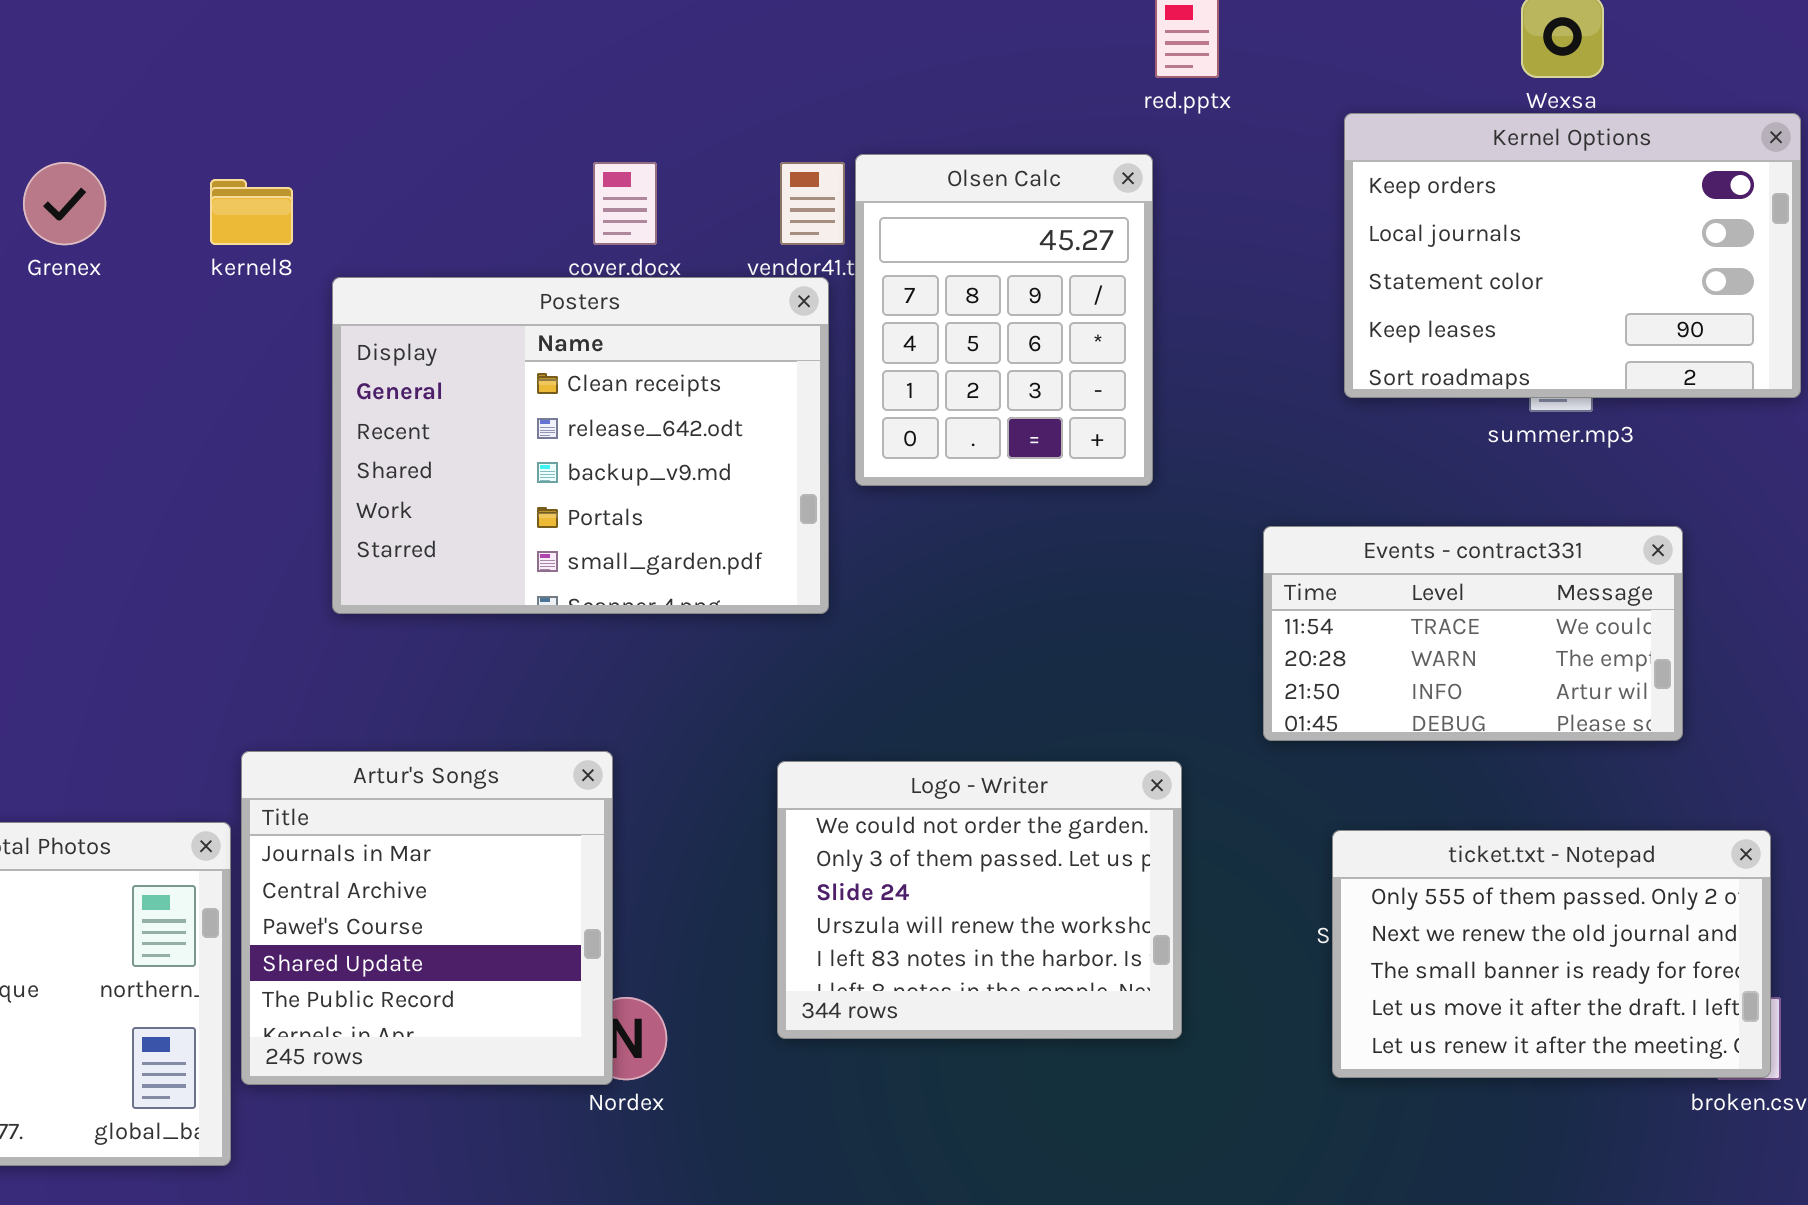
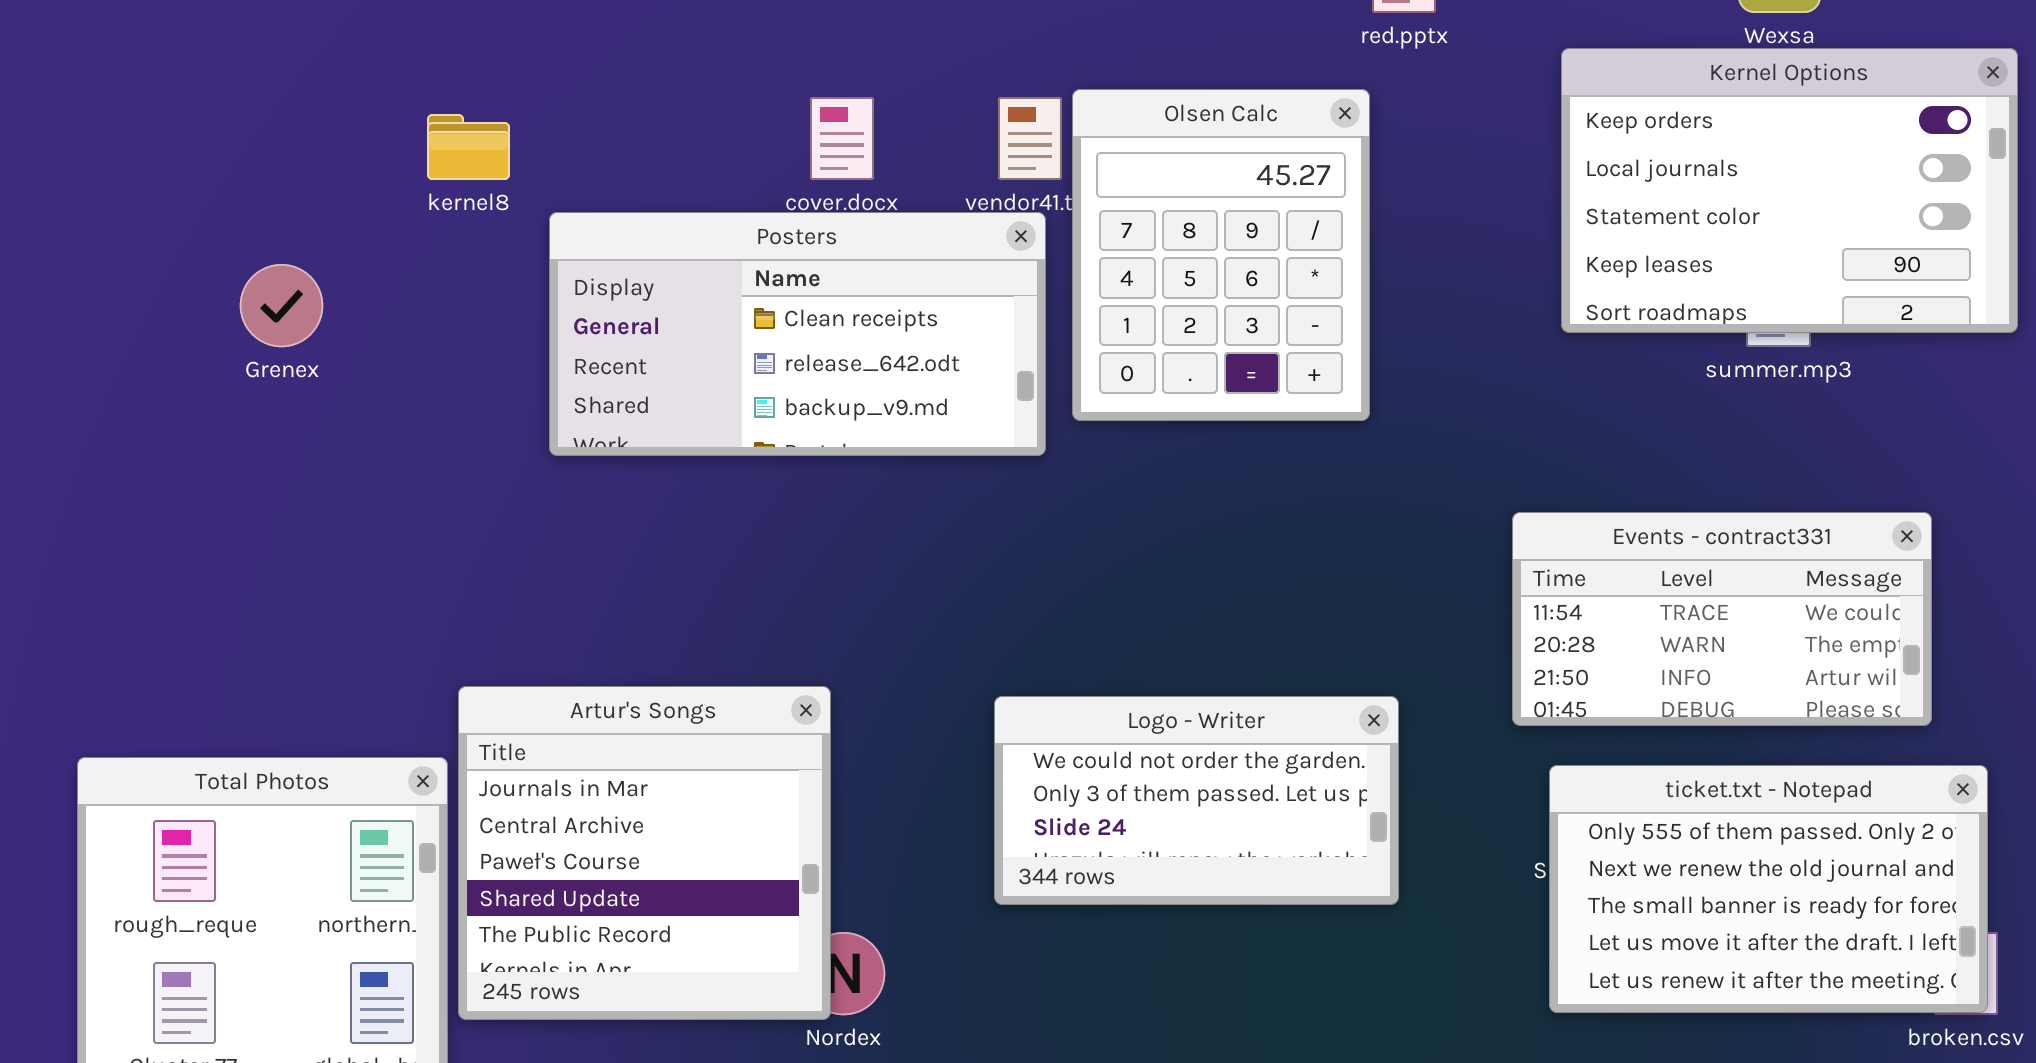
Grenex: [23,162,106,245] -> [240,264,323,347], moved
Posters: [332,277,829,614] -> [549,212,1046,456], resized
Events - contract331: [1263,526,1683,741] -> [1512,512,1932,726], moved
Logo - Writer: [777,761,1182,1039] -> [994,696,1399,905], resized

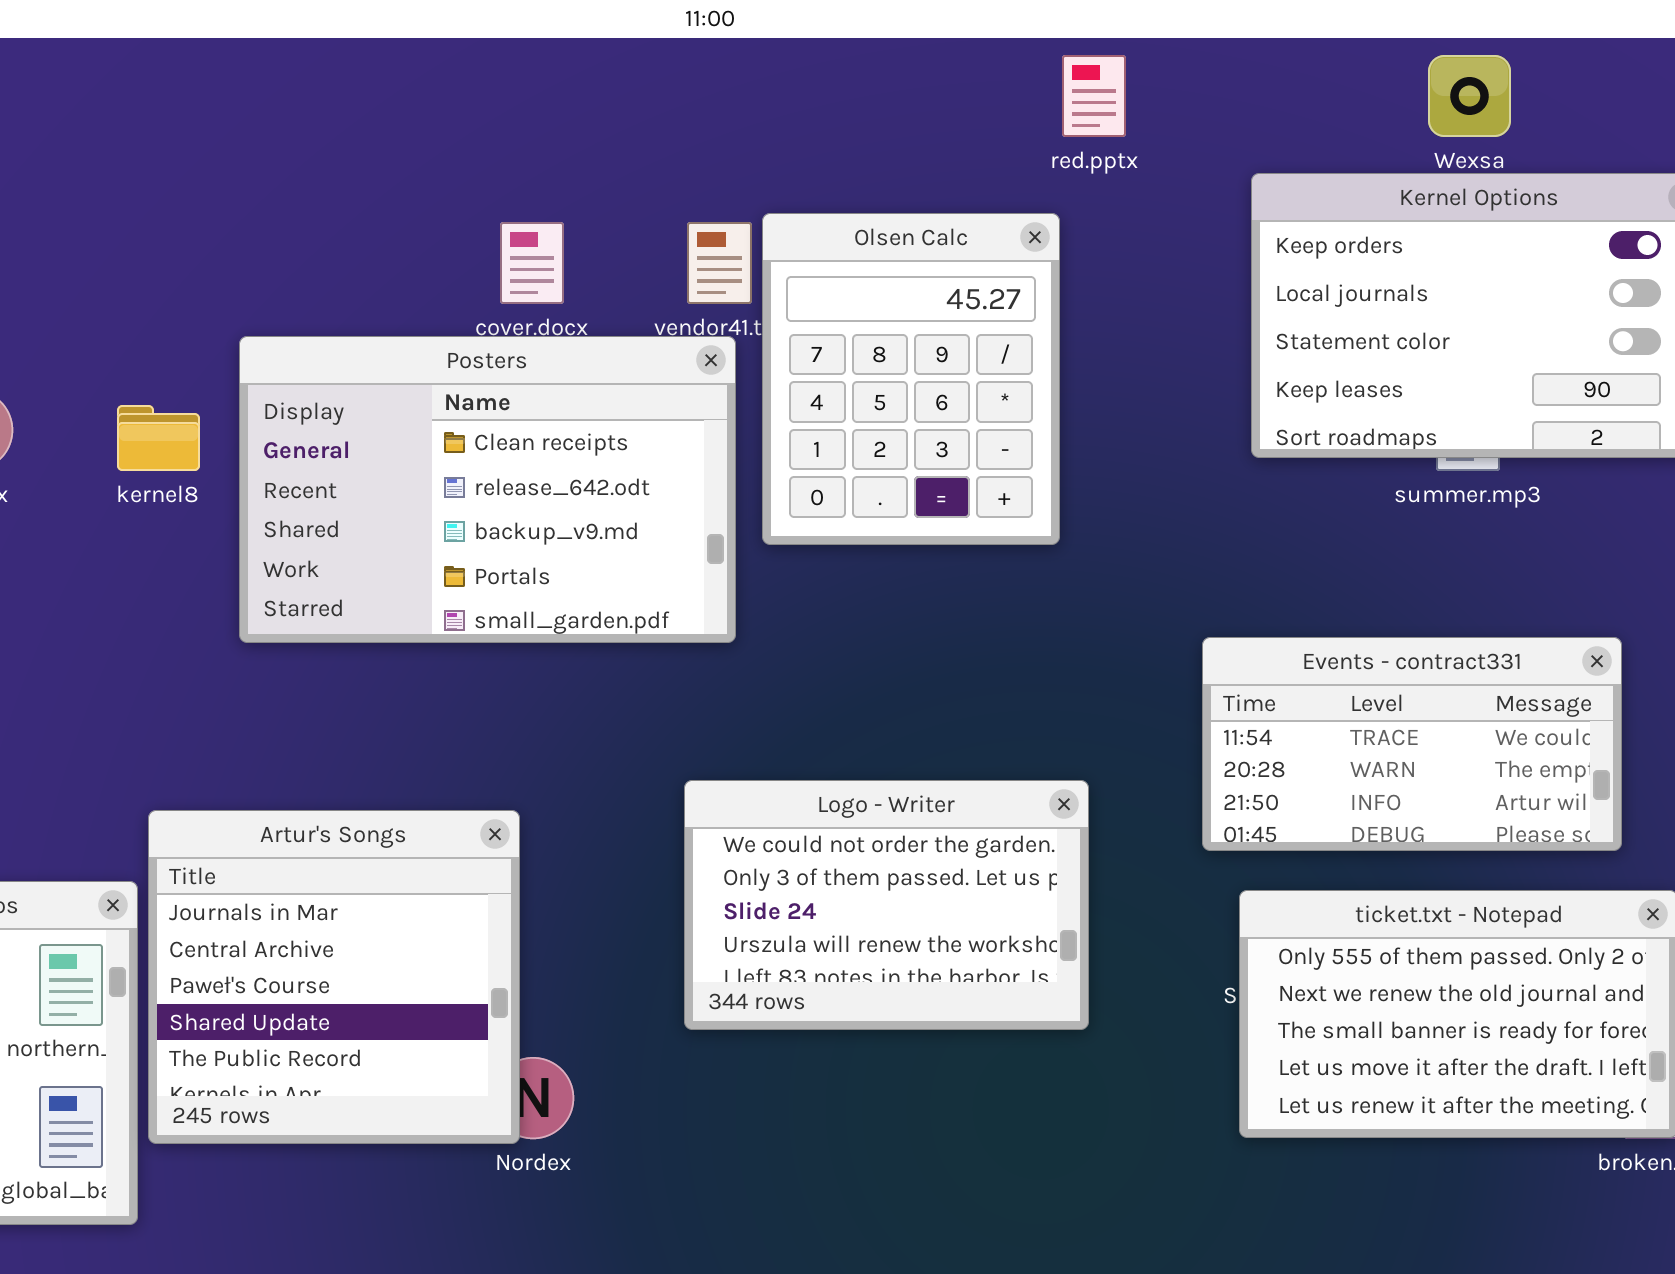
kernel8: [427,114,510,180] -> [117,405,200,471], moved
Posters: [549,212,1046,456] -> [239,336,736,643], resized
Logo - Writer: [994,696,1399,905] -> [684,780,1089,1030], resized

